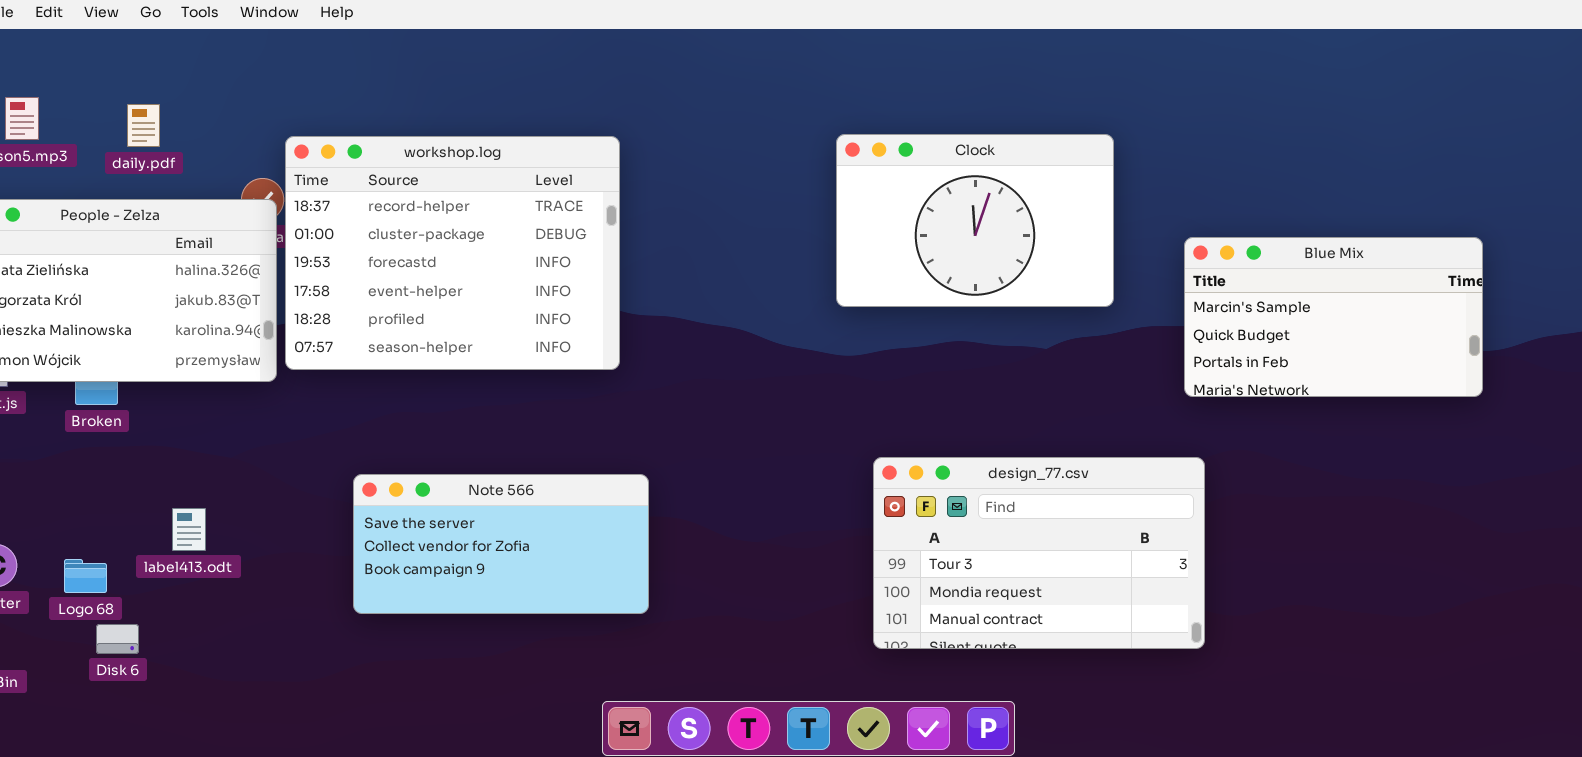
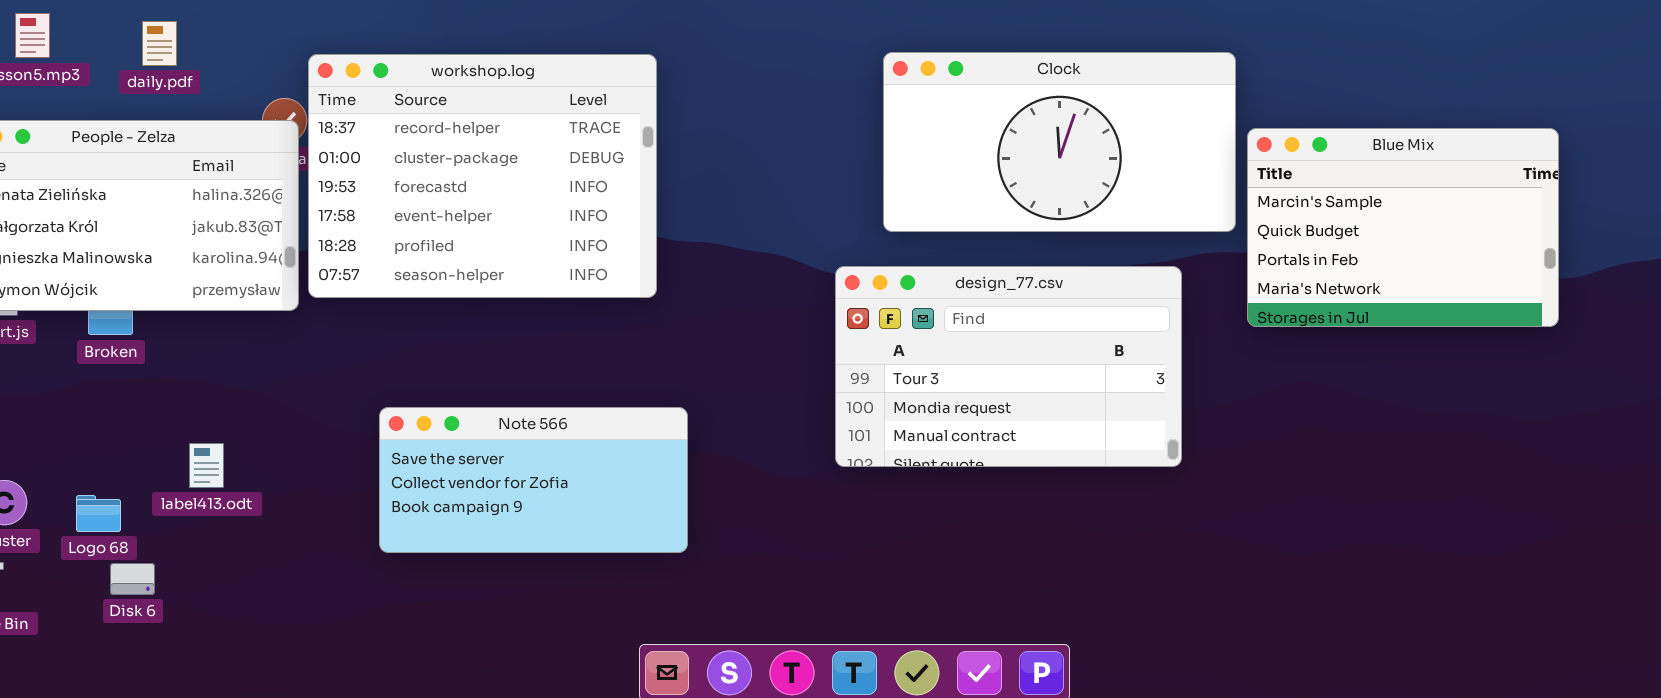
Clock: [836,134,1114,307] -> [883,52,1236,232], resized
Blue Mix: [1184,237,1483,397] -> [1247,128,1559,327], resized
design_77.csv: [873,457,1205,649] -> [835,266,1182,467], moved

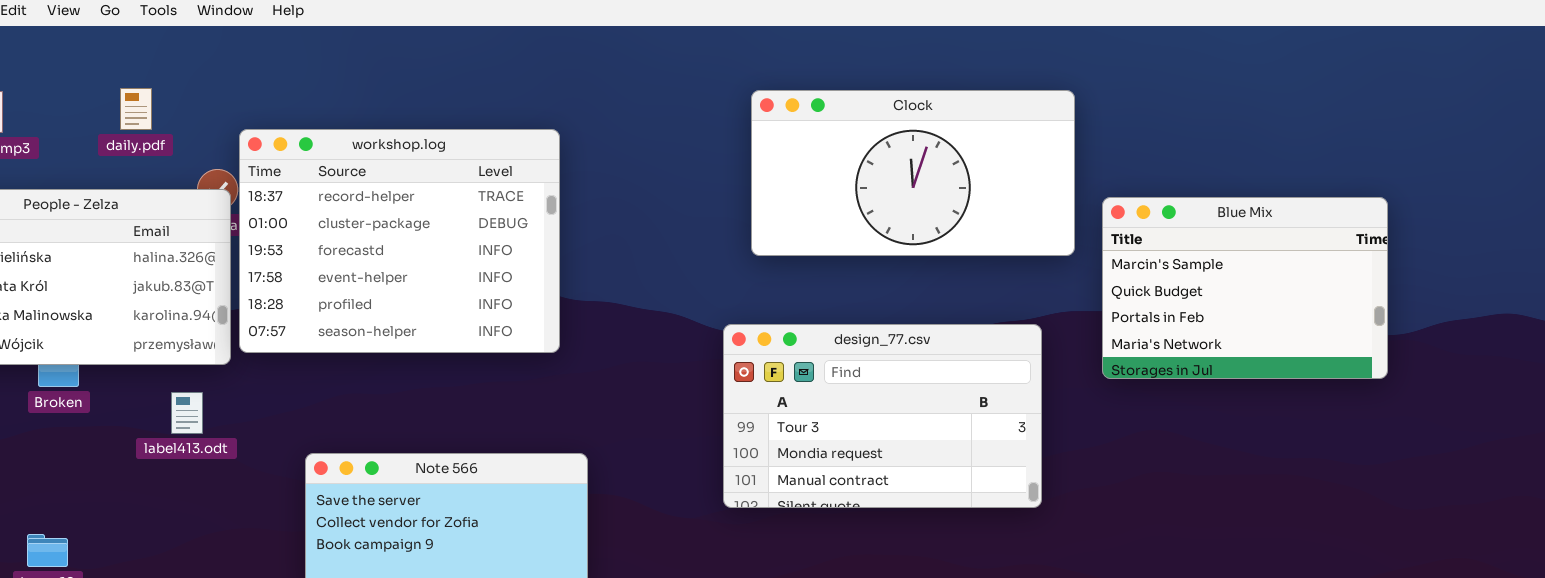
daily.pdf: [142,21,177,66] -> [120,88,152,130], moved
Clock: [883,52,1236,232] -> [751,90,1075,256], moved
label413.odt: [189,443,224,488] -> [171,392,203,434], moved

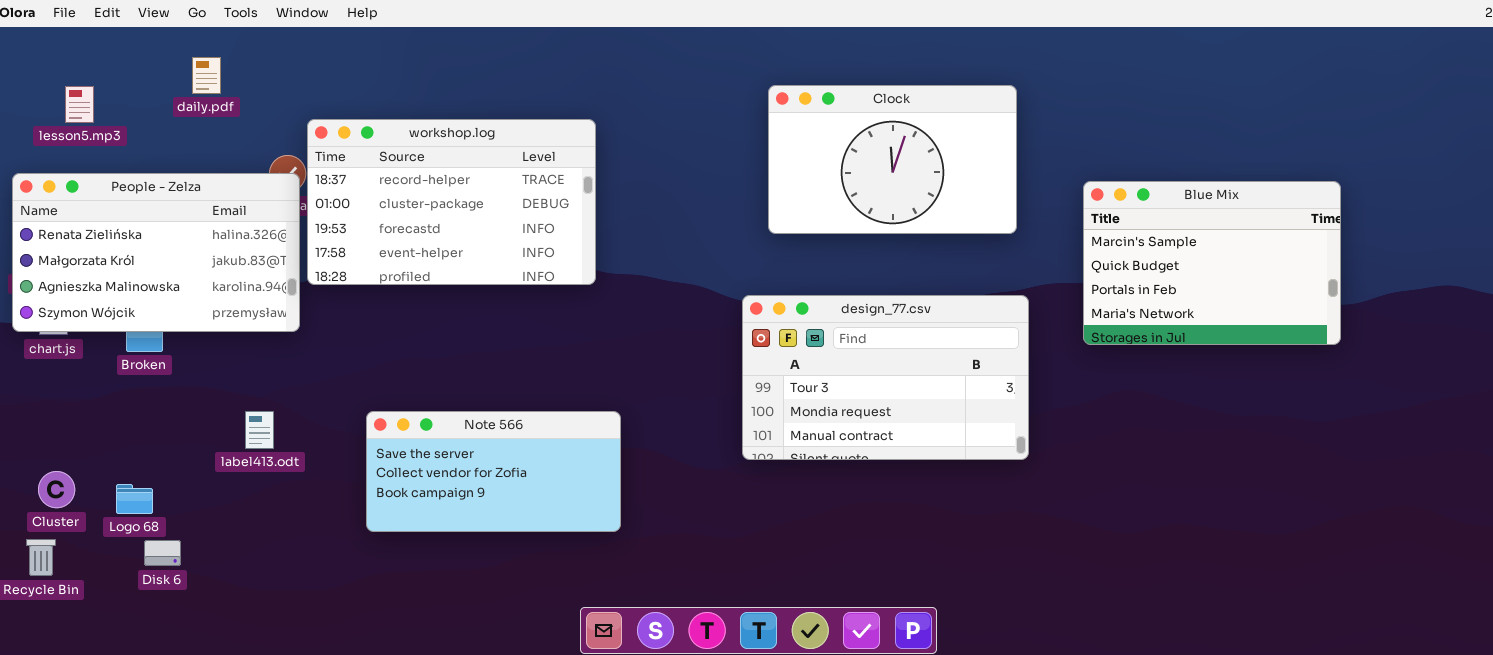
daily.pdf: [120,88,152,130] -> [192,57,221,94], moved
Clock: [751,90,1075,256] -> [768,85,1017,234], resized
workshop.log: [239,129,560,353] -> [307,119,596,285], resized
label413.odt: [171,392,203,434] -> [245,411,274,449], moved

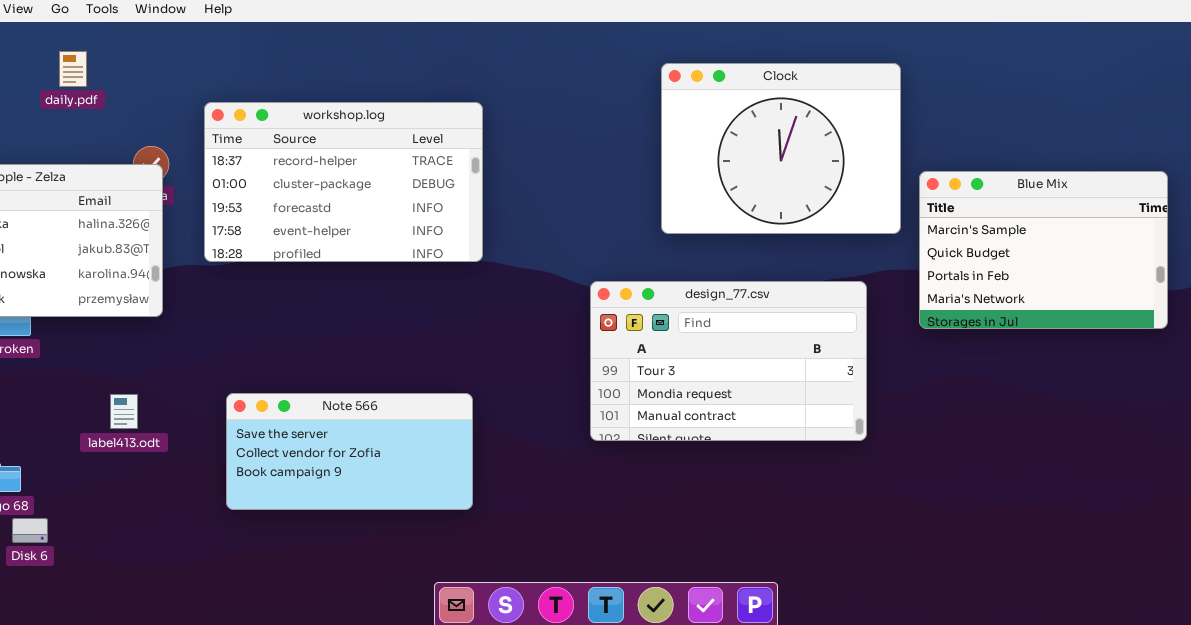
Clock: [768,85,1017,234] -> [661,63,901,234], moved, resized
workshop.log: [307,119,596,285] -> [204,102,483,262], moved

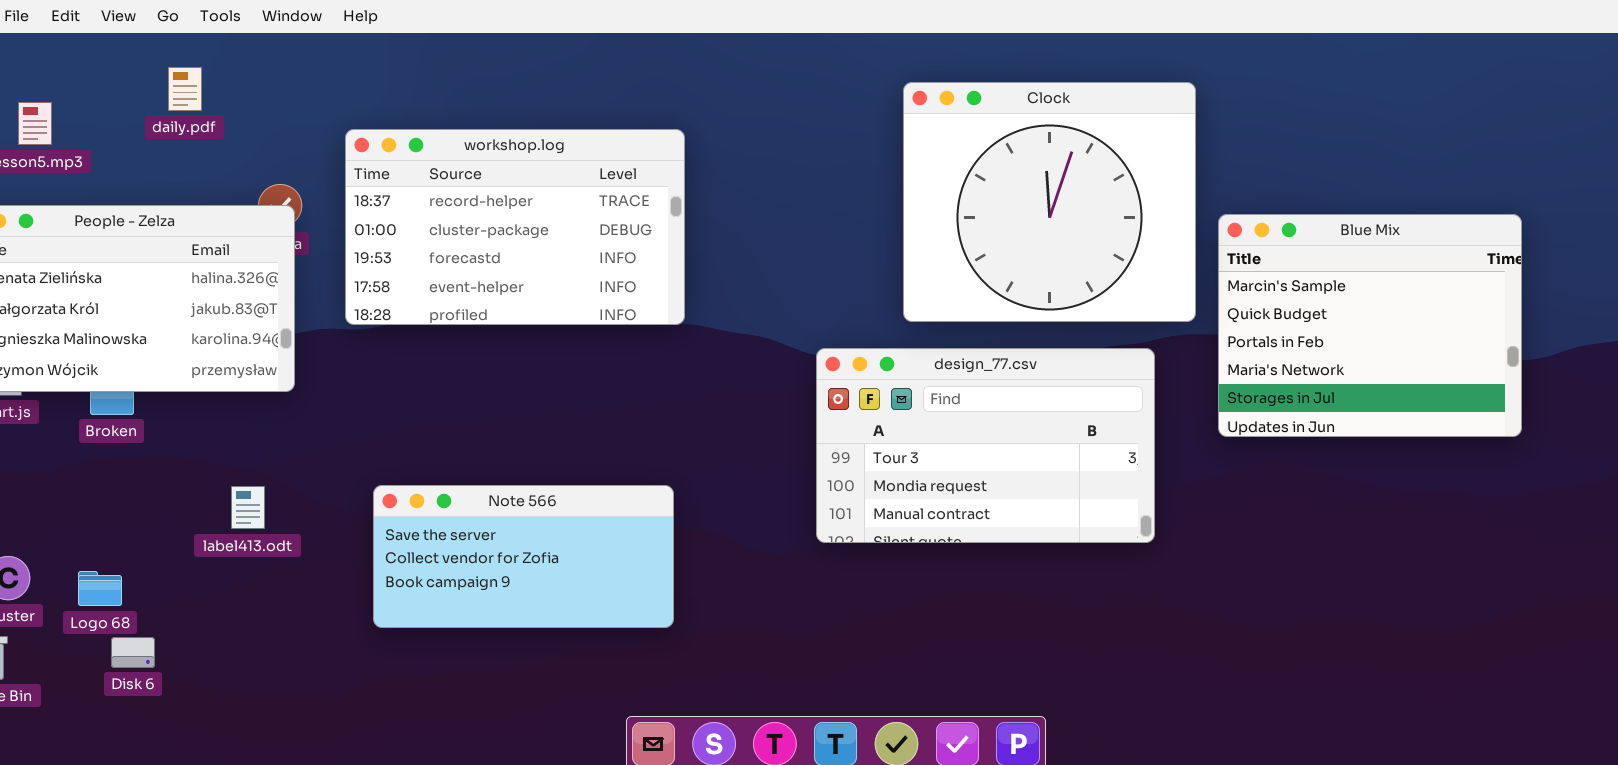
Clock: [661,63,901,234] -> [903,82,1196,322], resized
Blue Mix: [919,171,1168,329] -> [1218,214,1522,437], resized

